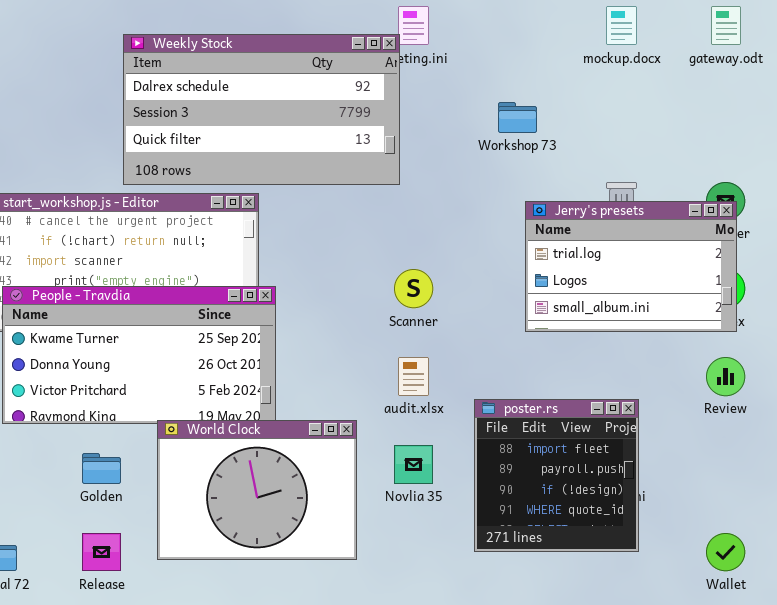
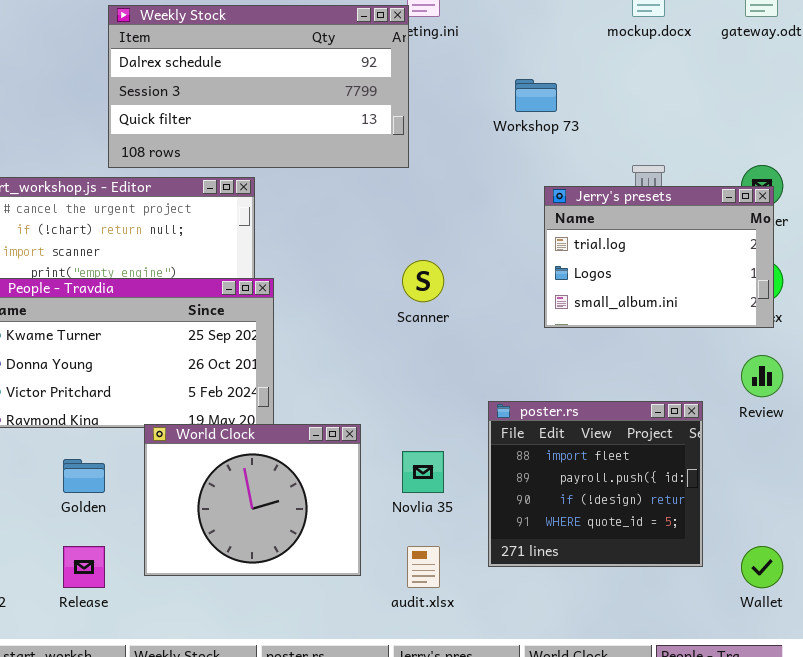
audit.xlsx: [398,357,429,396] -> [407,546,440,588], moved
poster.rs: [474,399,639,552] -> [488,401,703,567], resized

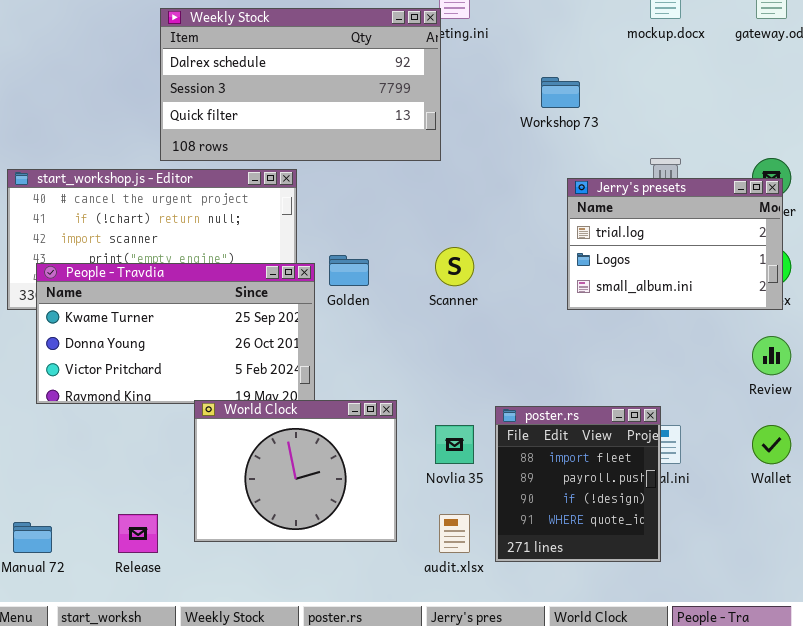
poster.rs: [488,401,703,567] -> [495,406,661,562], moved, resized
Golden: [63,459,105,493] -> [329,255,369,286], moved
Wallet: [741,546,783,588] -> [752,425,791,464], moved

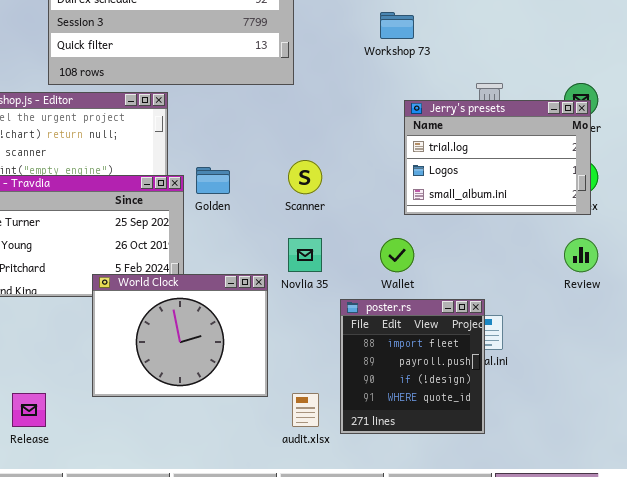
World Clock: [194,400,397,542] -> [92,274,268,397], moved
Novlia 35: [435,425,474,464] -> [288,238,322,272], moved
Wallet: [752,425,791,464] -> [380,238,414,272], moved

